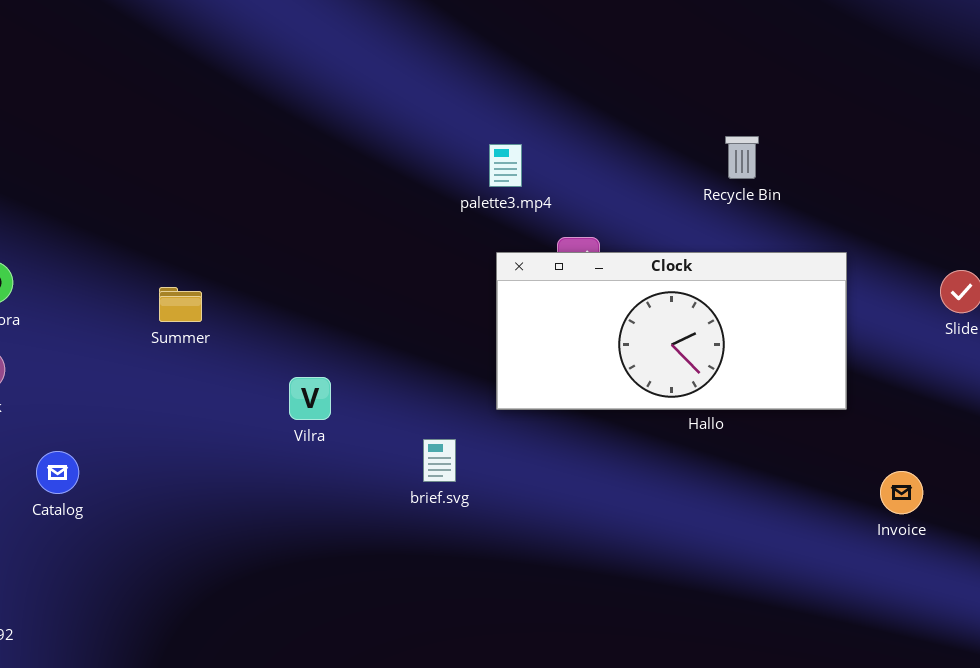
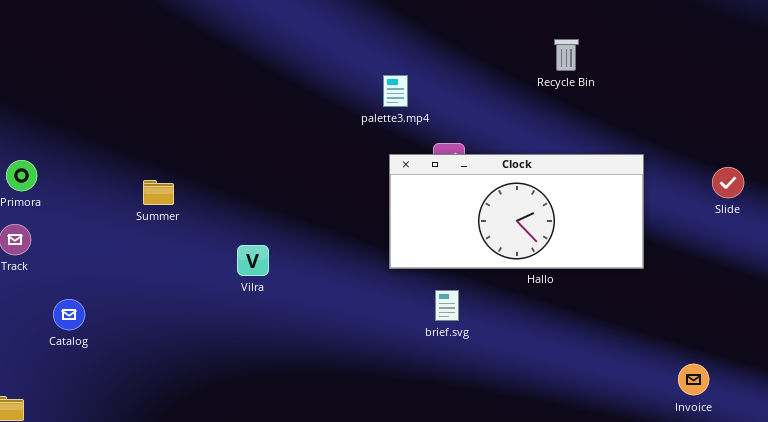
Recycle Bin: [725,136,759,179] -> [554,39,579,71], moved
brief.svg: [423,439,456,482] -> [435,290,459,321], moved
Invoice: [880,471,923,514] -> [678,364,709,395], moved

